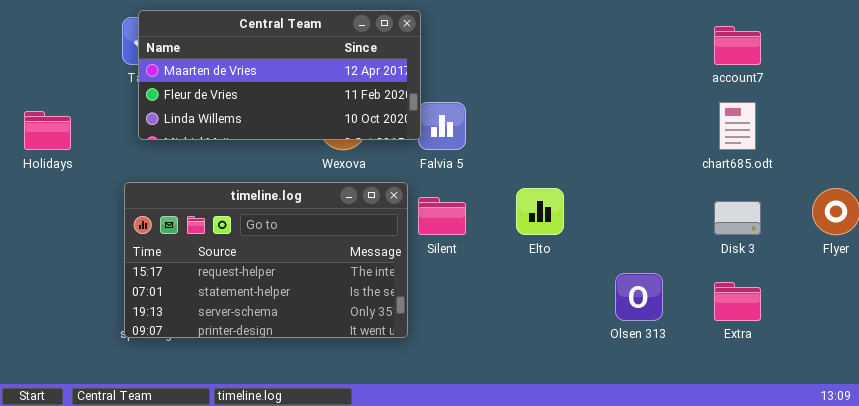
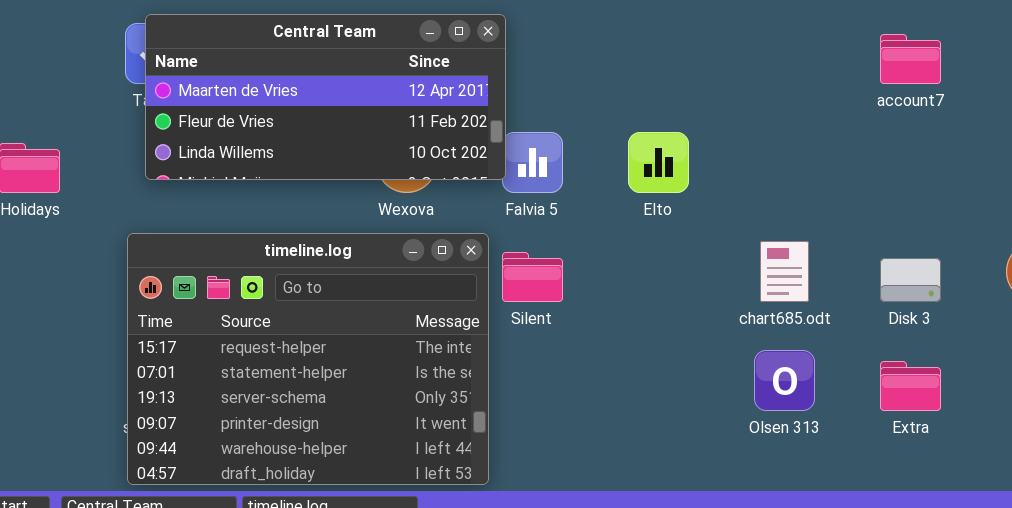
chart685.odt: [719,102,756,150] -> [760,241,809,302], moved
timeline.log: [124,182,408,338] -> [127,233,489,485], resized
Elto: [516,188,564,235] -> [628,132,689,193], moved

